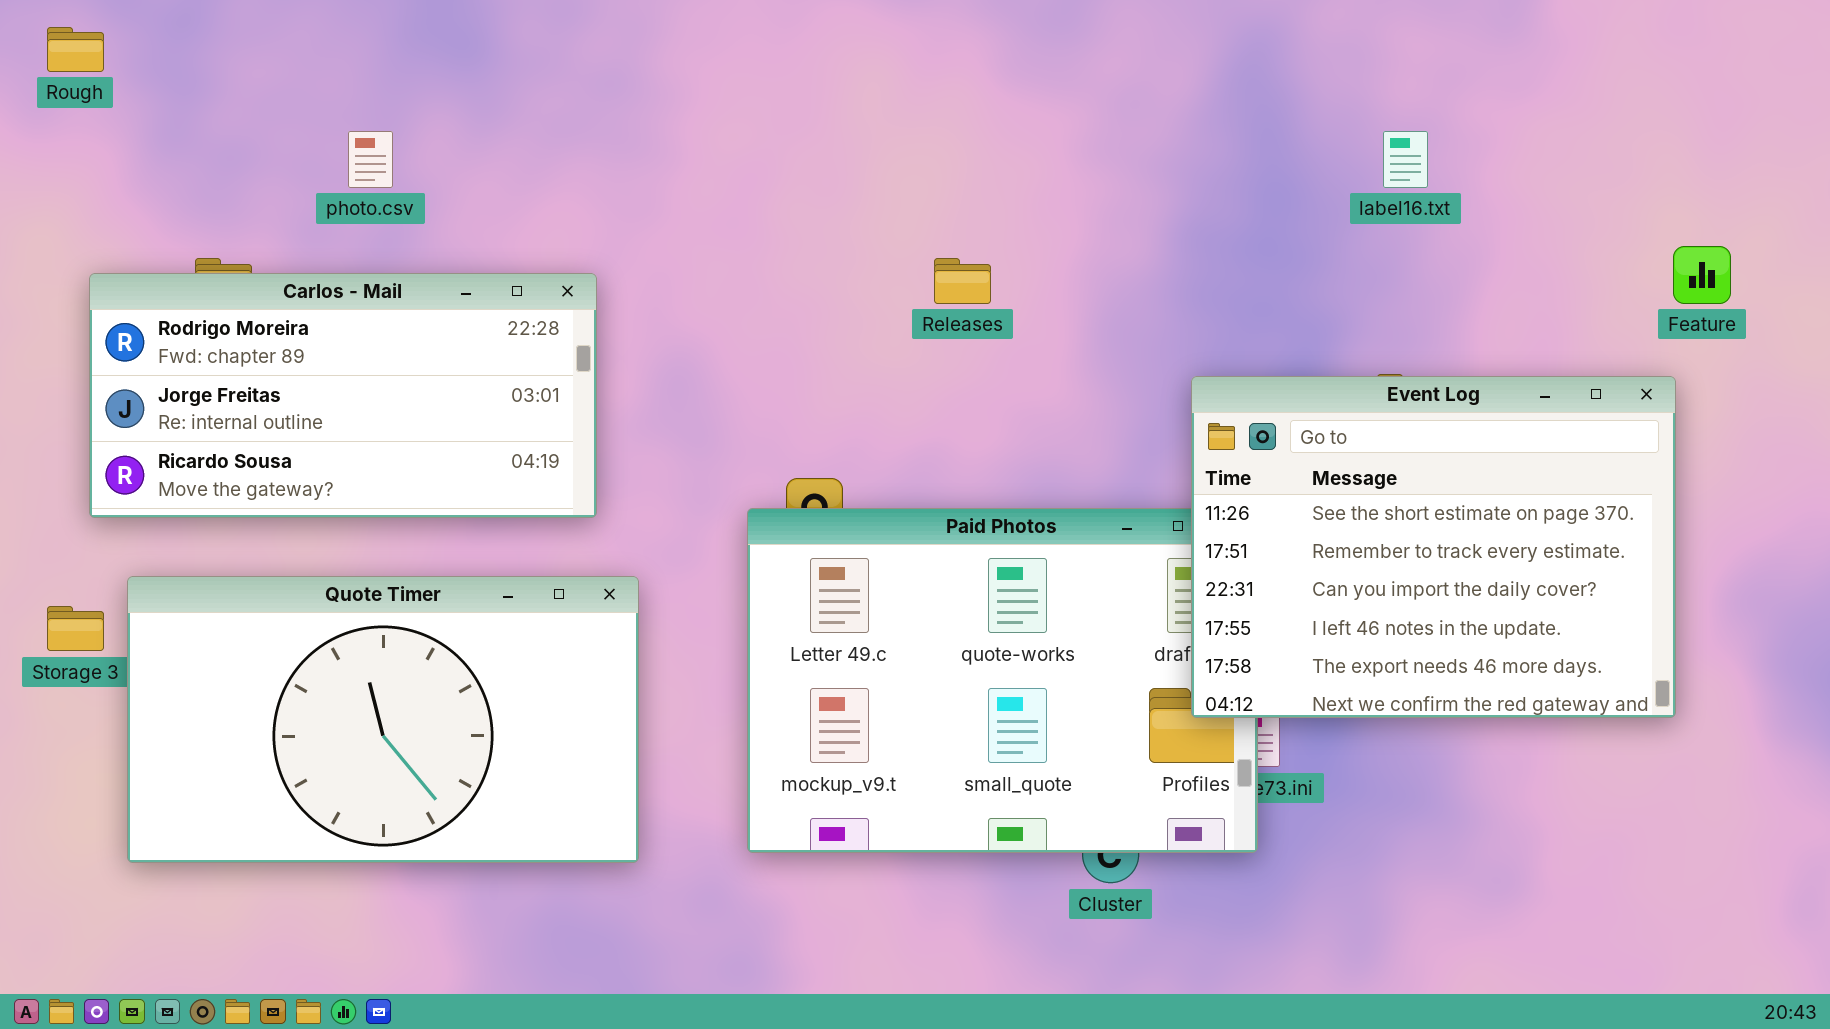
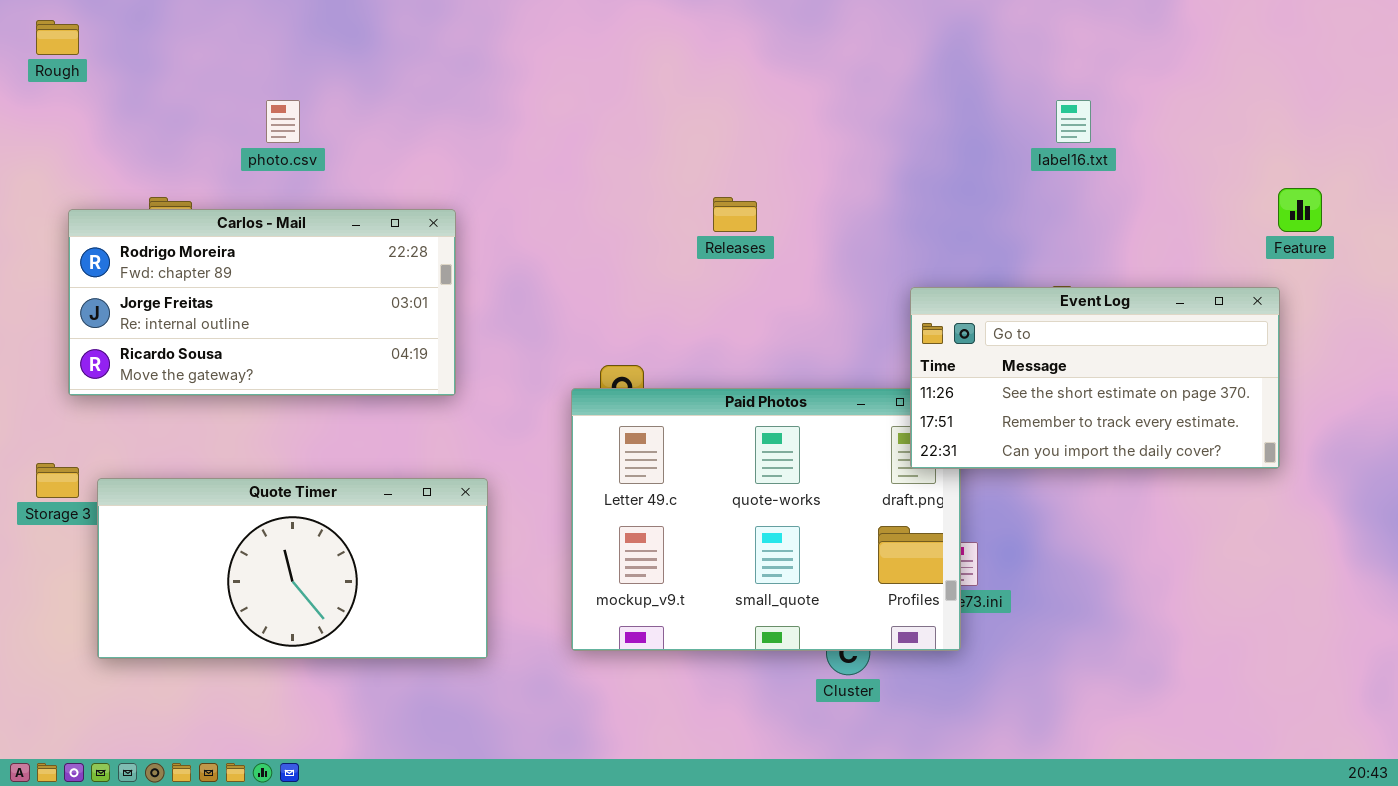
Event Log: [1191,376,1676,718] -> [910,287,1280,469], resized
Quote Timer: [127,576,639,863] -> [97,478,488,659], resized

